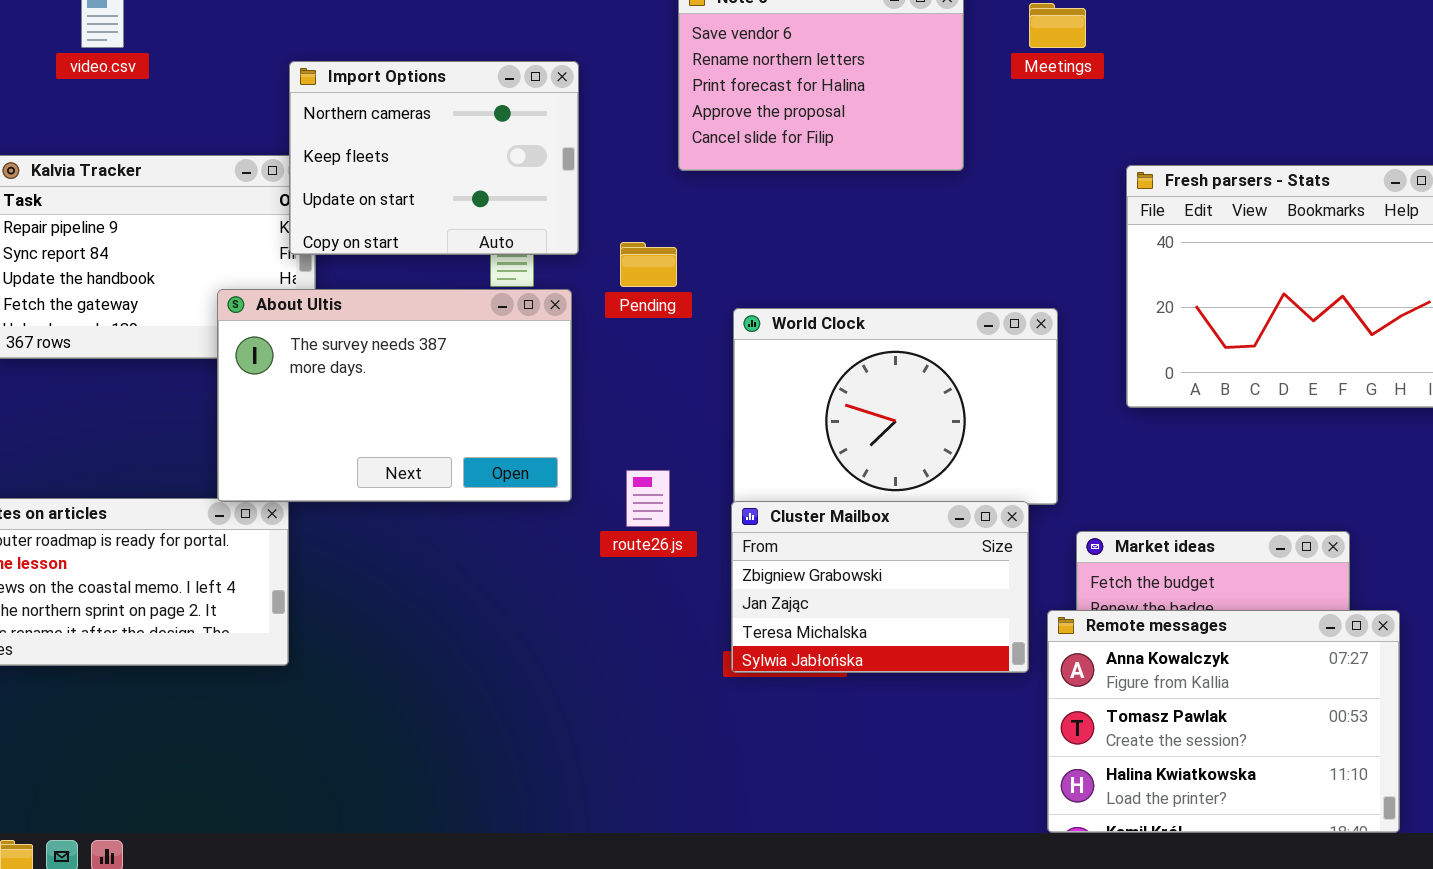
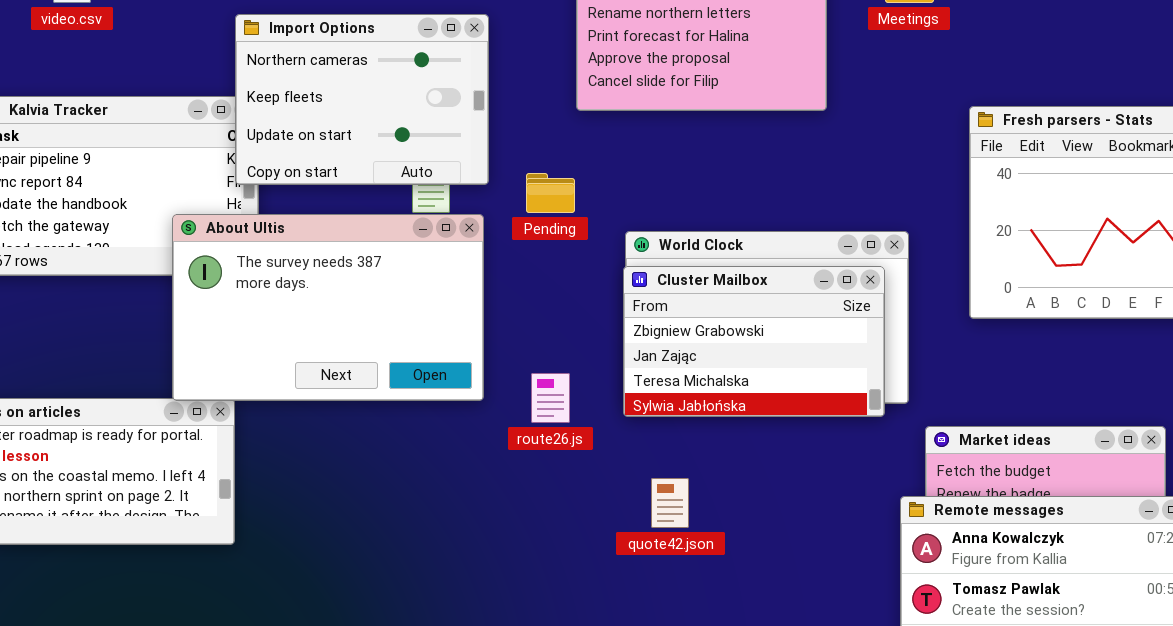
Cluster Mailbox: [731,501,1029,673] -> [623,266,885,417], moved

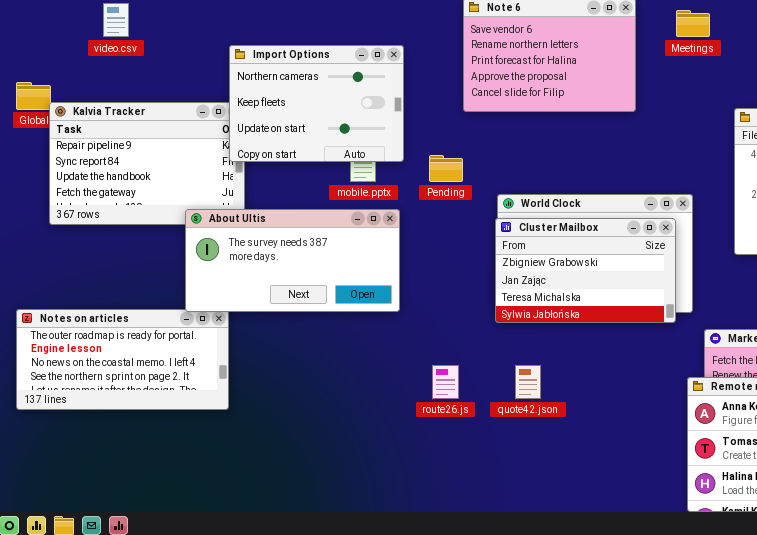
About Ultis: [172,214,484,401] -> [185,209,400,312], resized
route26.js: [531,373,570,423] -> [432,365,459,399], moved

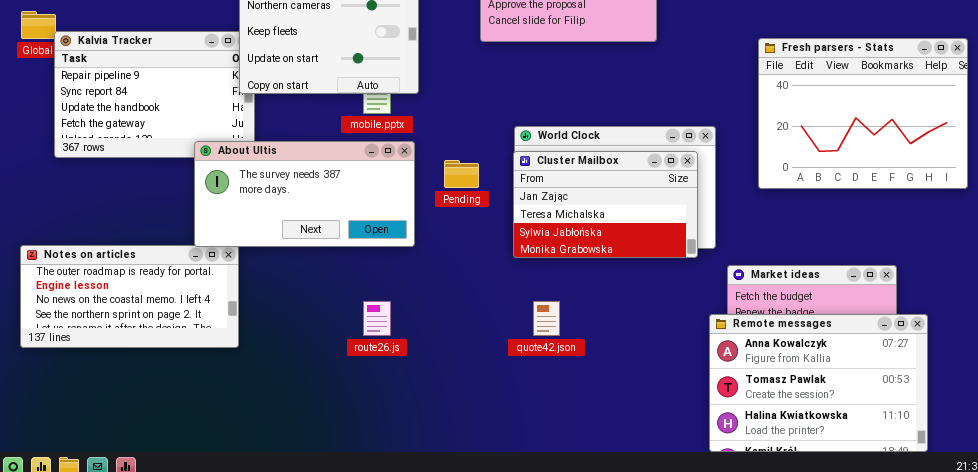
Pending: [429,155,463,182] -> [444,160,479,188], moved
Cluster Mailbox: [495,218,676,323] -> [513,151,698,258], scrolled down 1 row
route26.js: [432,365,459,399] -> [363,301,391,336], moved

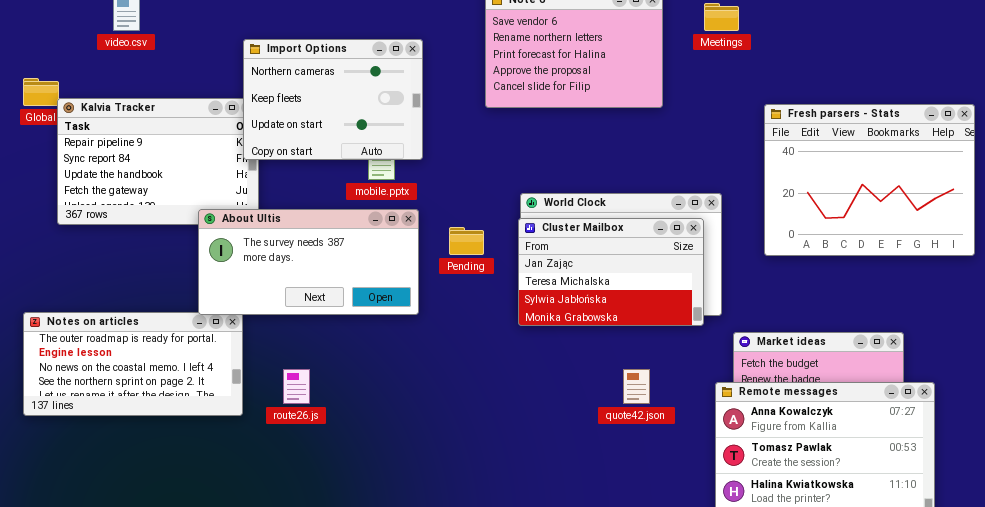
route26.js: [363,301,391,336] -> [283,369,310,404], moved
quote42.json: [533,301,560,336] -> [623,369,650,404], moved

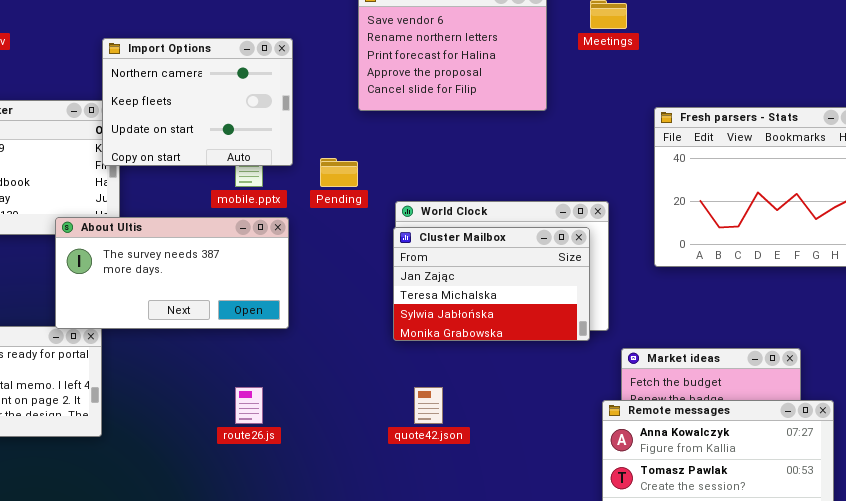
Pending: [449,227,484,255] -> [320,158,358,187], moved
route26.js: [283,369,310,404] -> [235,387,263,424], moved
quote42.json: [623,369,650,404] -> [414,387,443,424], moved

